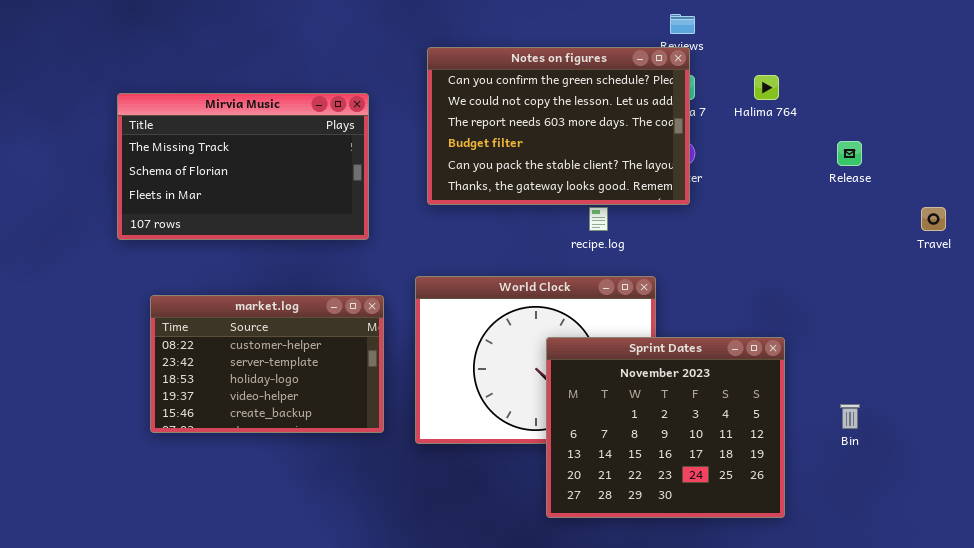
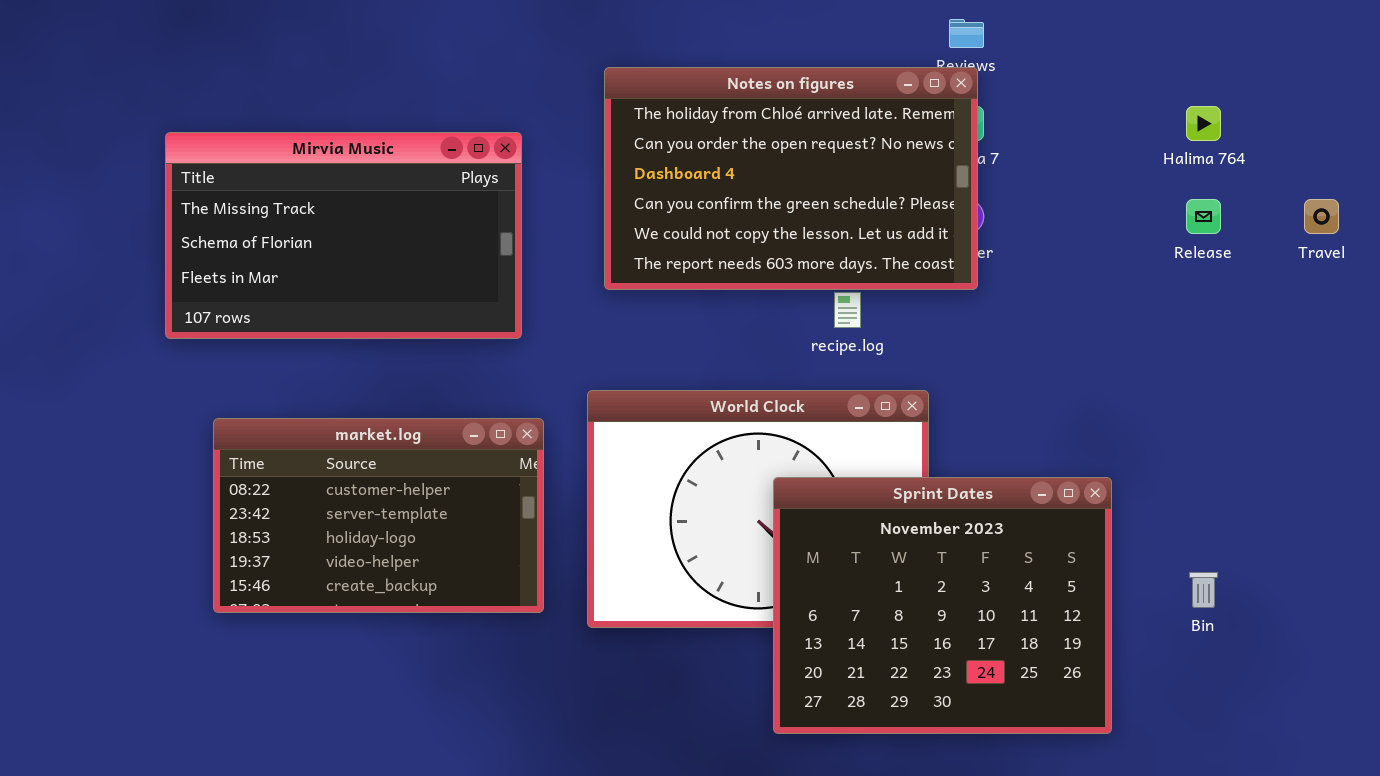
Notes on figures: [427,47,690,205] -> [604,67,978,290], scrolled up 3 rows
Halima 764: [754,75,779,100] -> [1186,106,1221,141], moved
Travel: [921,207,946,231] -> [1304,199,1339,234], moved

